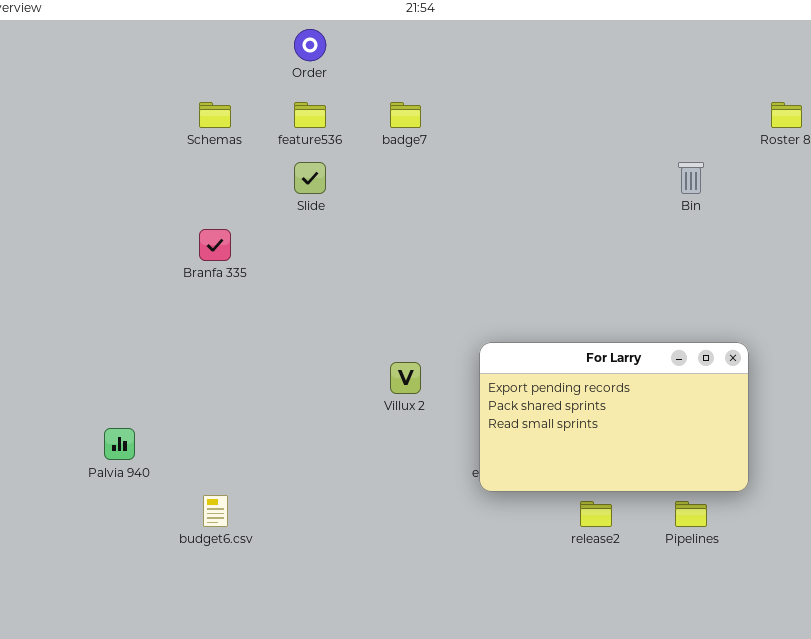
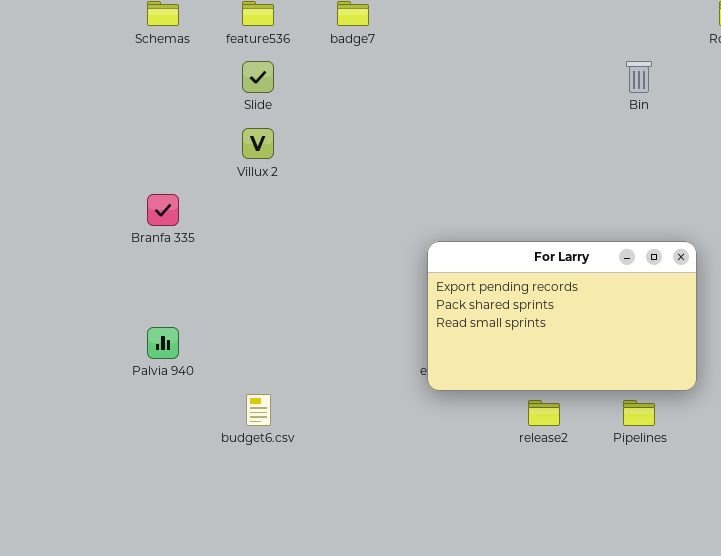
Branfa 335: [199,229,231,261] -> [147,194,179,226], moved
Villux 2: [390,362,421,394] -> [242,128,274,159], moved
Palvia 940: [104,428,135,460] -> [147,327,179,359], moved
budget6.csv: [203,495,228,527] -> [246,394,271,426], moved

